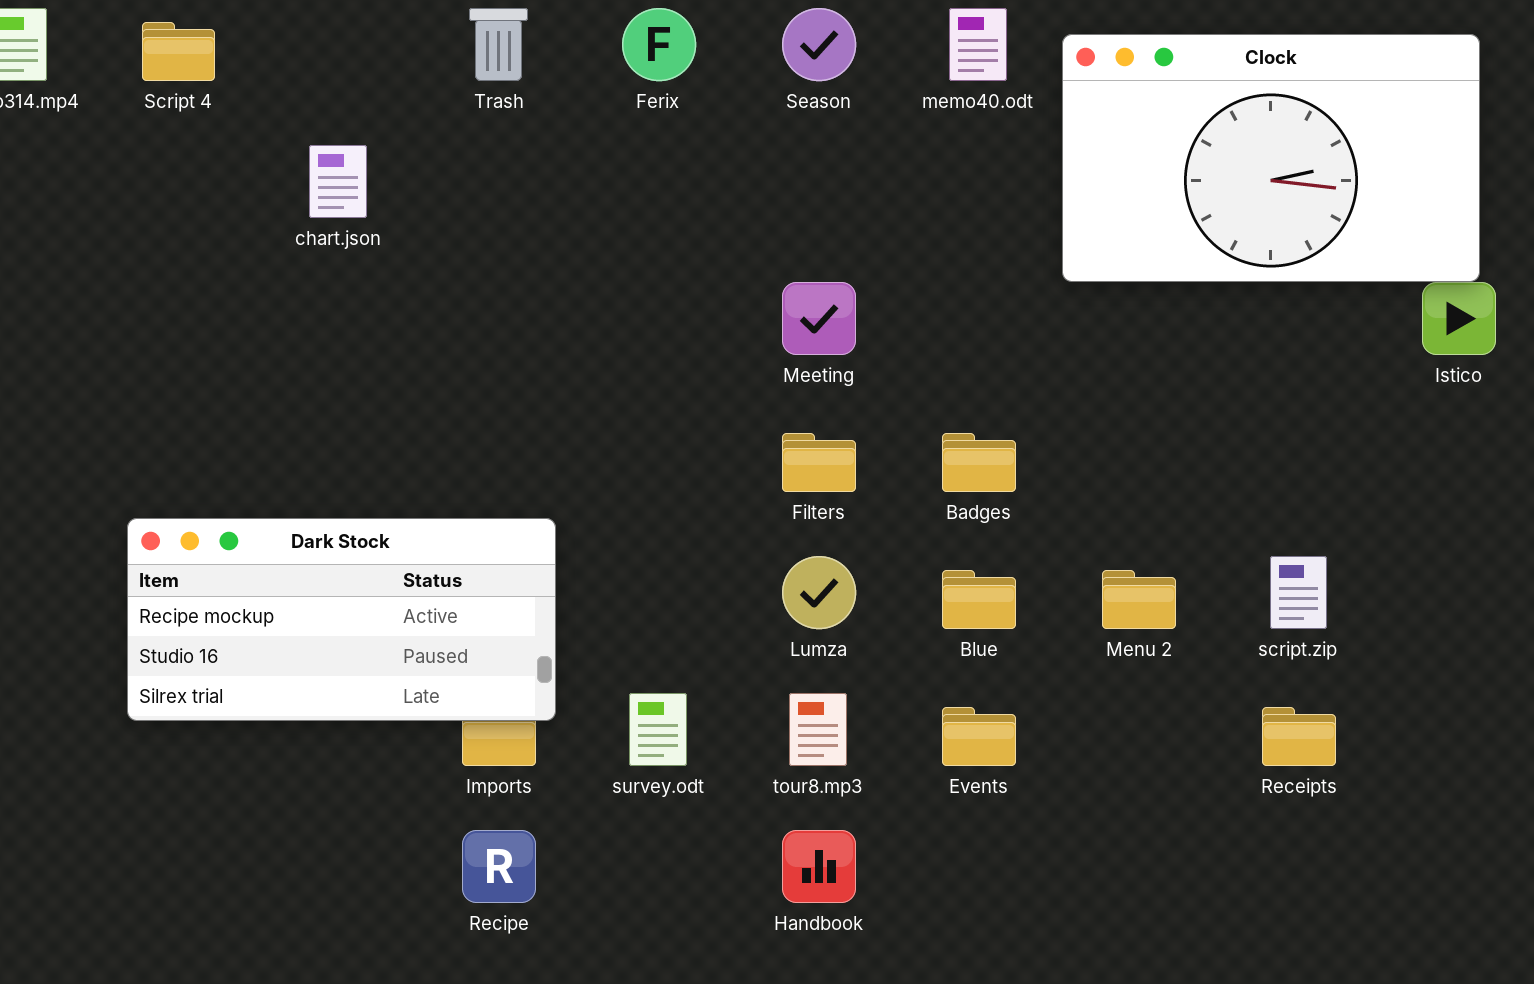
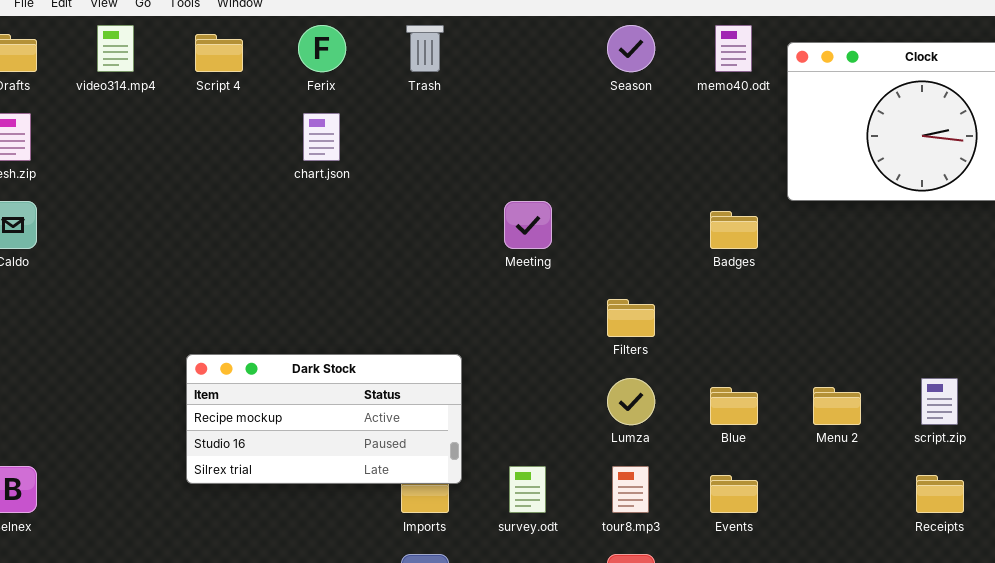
Ferix: [622,8,696,81] -> [298,25,346,72], moved
Meeting: [782,282,856,355] -> [504,201,552,249], moved
Badges: [942,433,1016,492] -> [710,211,758,249], moved

